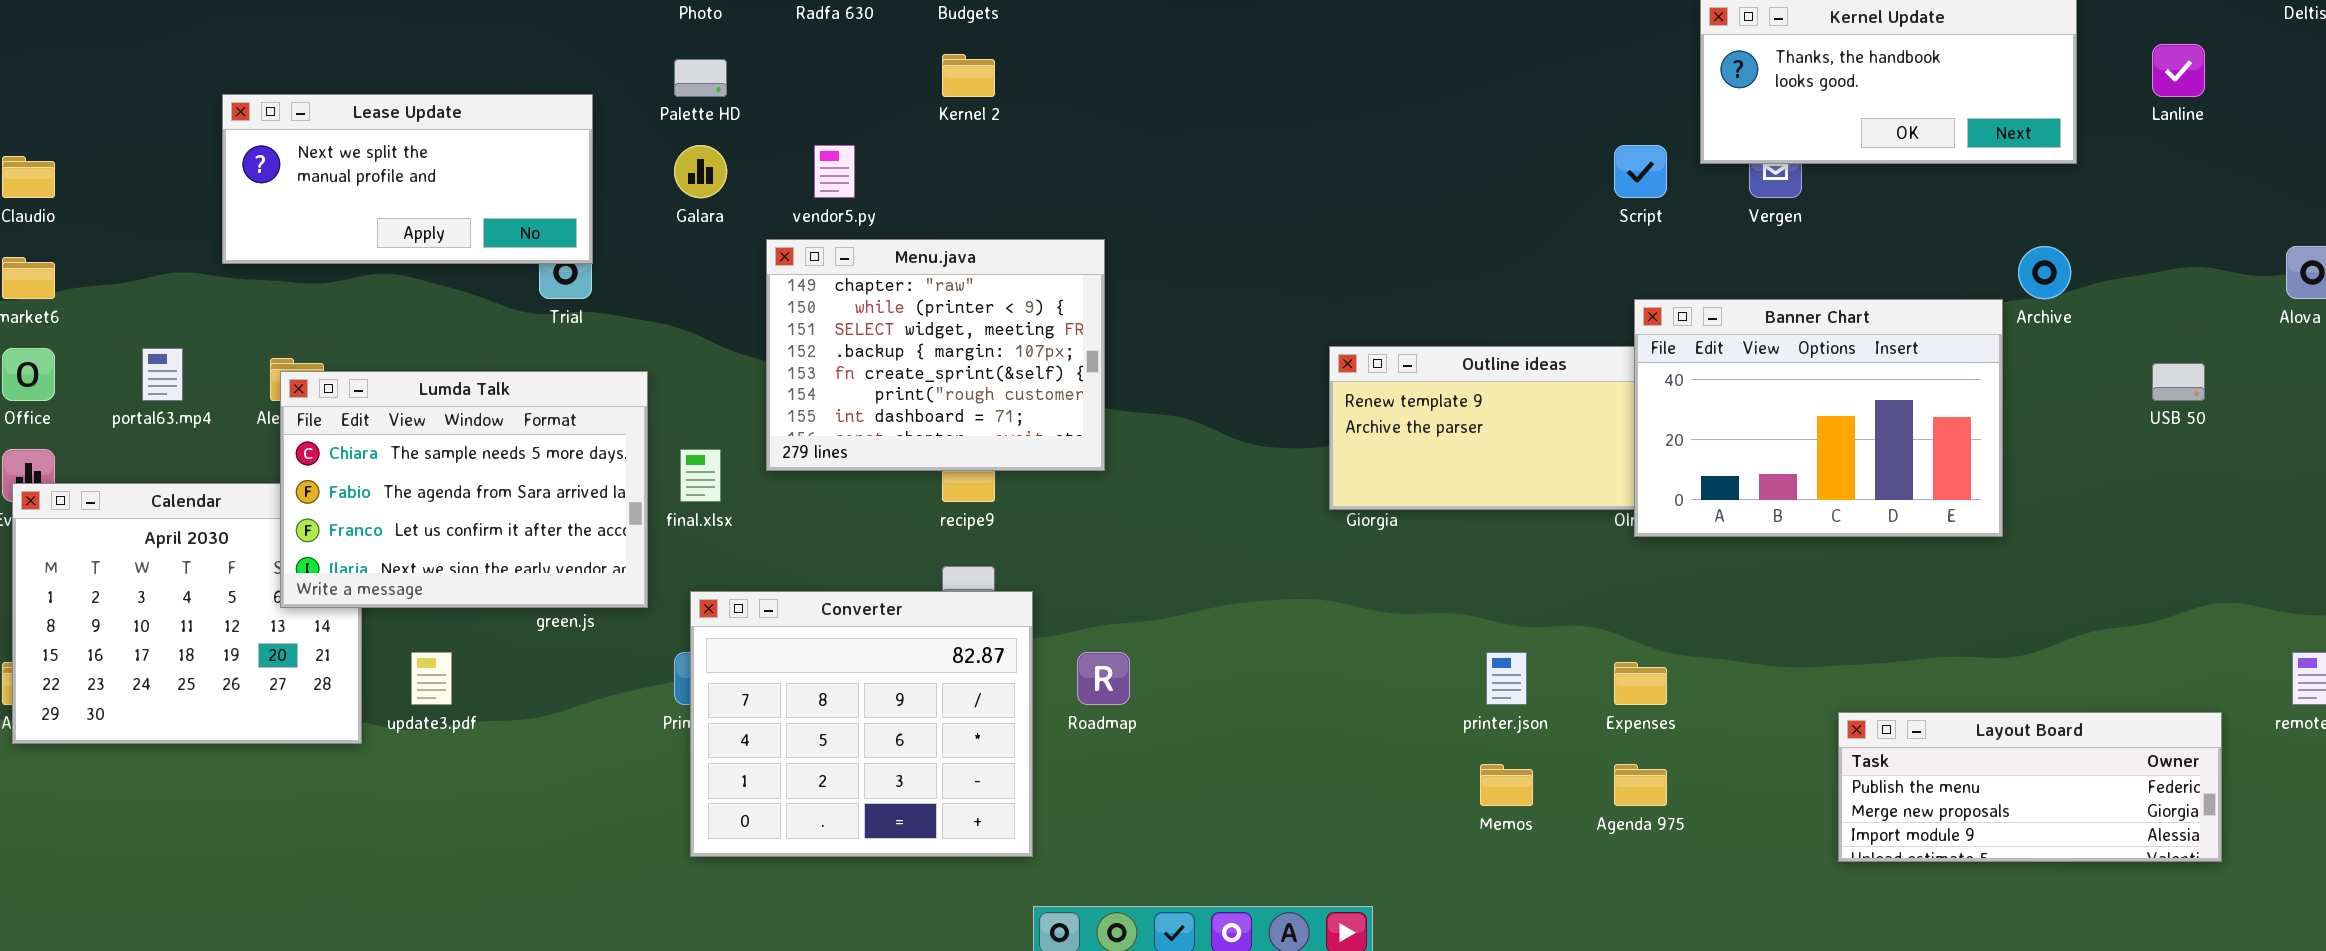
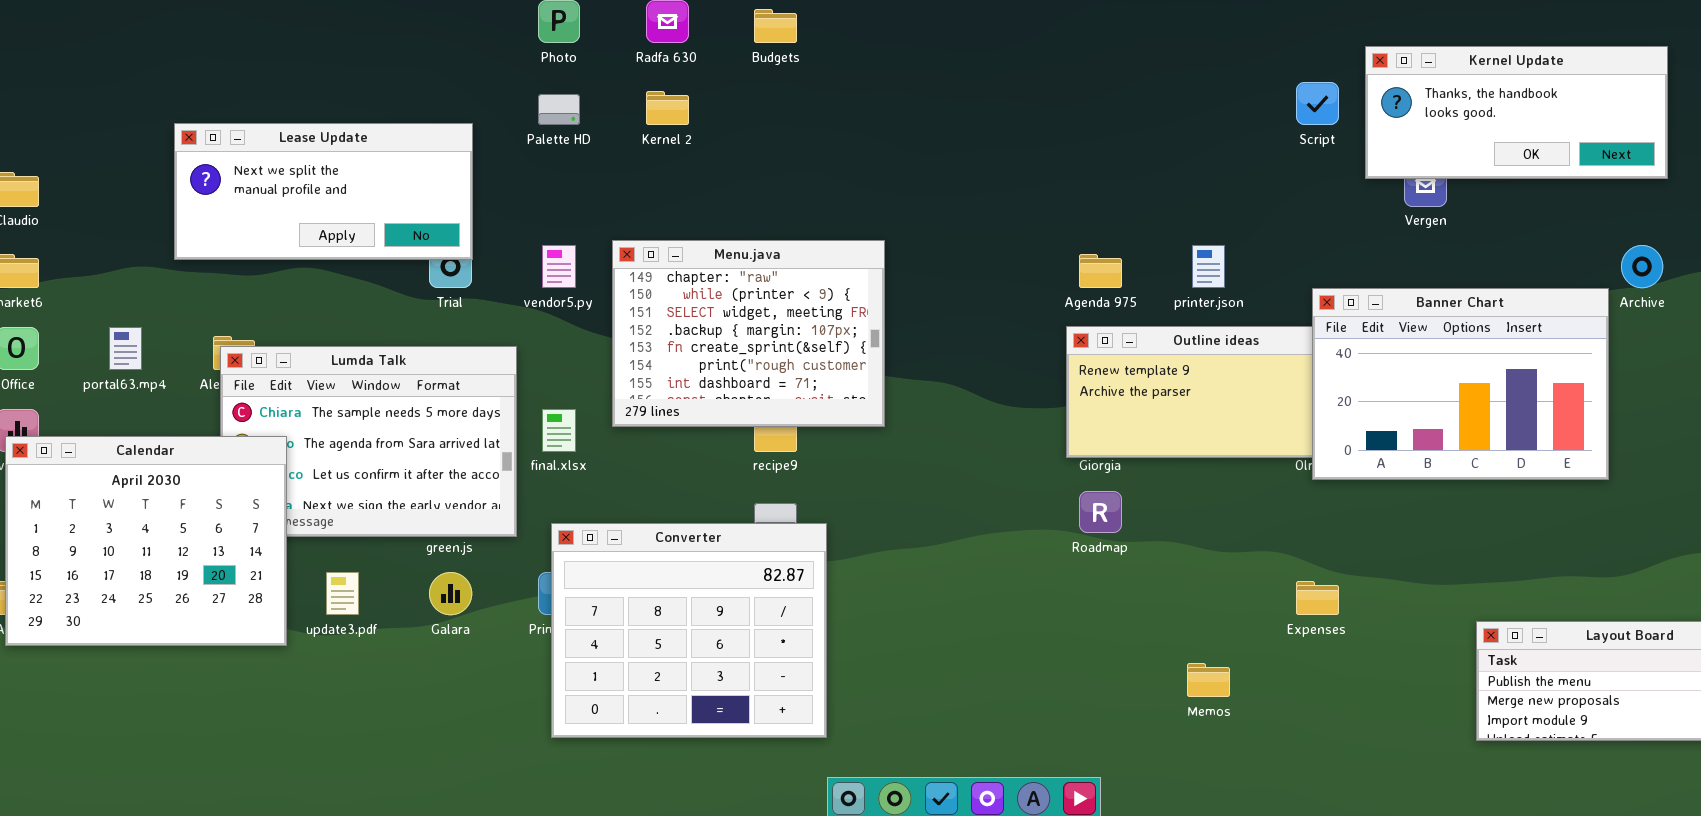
Kernel 2: [942,54,995,97] -> [646,91,689,125], moved
Galara: [674,145,727,198] -> [429,572,472,615], moved
vendor5.py: [814,145,855,198] -> [542,245,576,288], moved
Script: [1614,145,1667,198] -> [1296,82,1339,125], moved
Calendar: [12,483,362,744] -> [5,436,287,646], raised
Roadmap: [1077,652,1130,705] -> [1079,491,1122,533], moved
printer.json: [1486,652,1527,705] -> [1192,245,1225,288], moved
Agenda 975: [1614,764,1667,806] -> [1079,254,1122,288], moved

